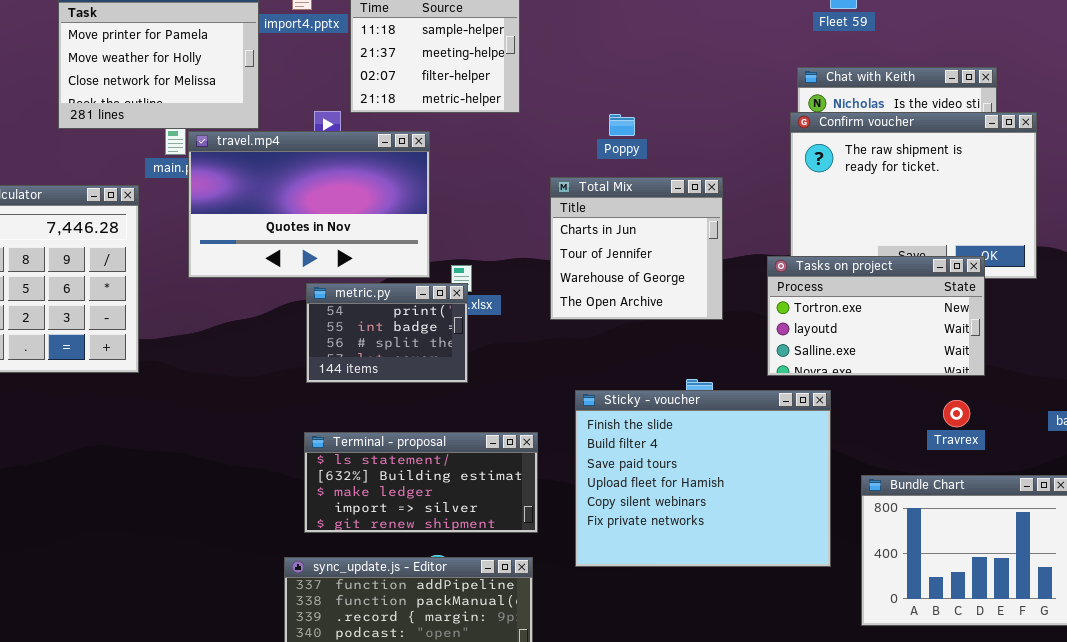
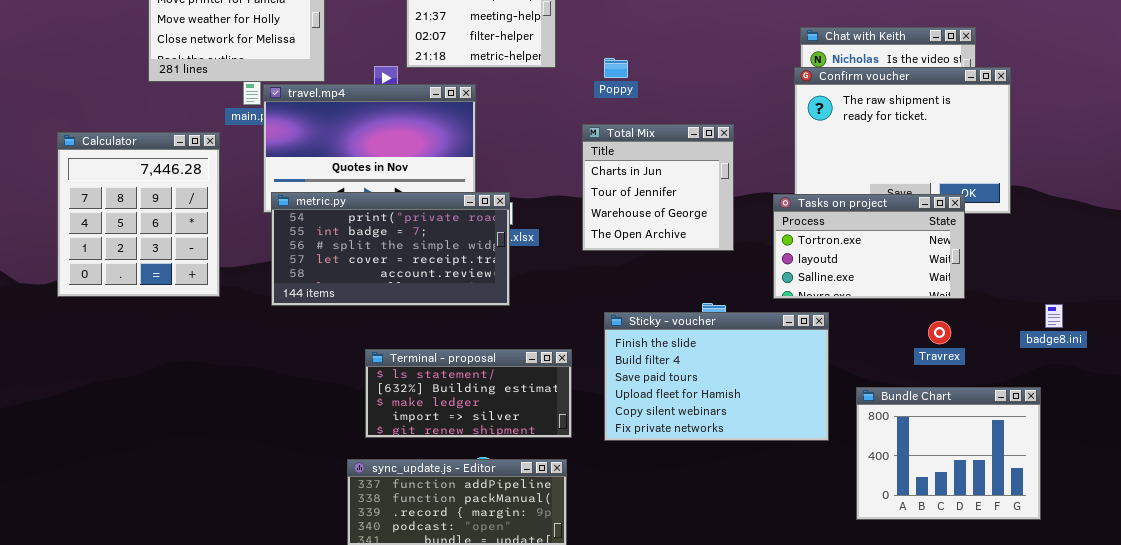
Poppy: [609,114,635,136] -> [604,58,628,78], moved
metric.py: [306,283,468,383] -> [271,192,510,306], resized
Sticky - voucher: [575,390,831,567] -> [604,312,829,441], resized

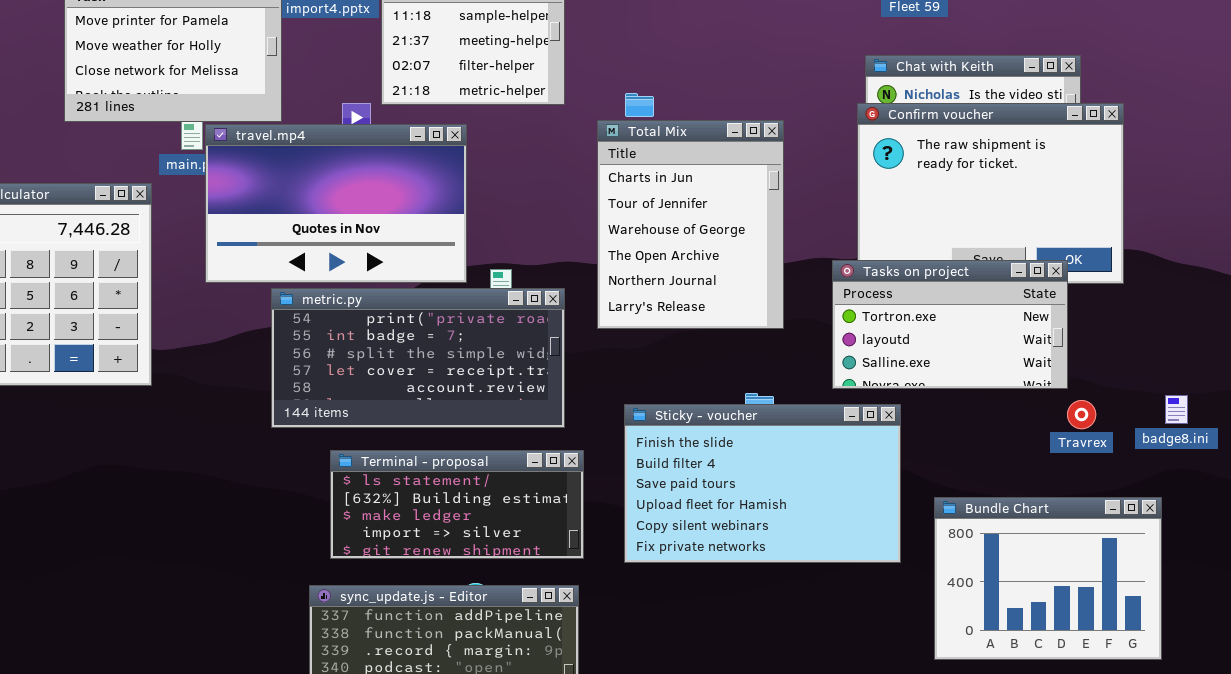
Total Mix: [582,124,734,251] -> [597,120,784,329], resized
metric.py: [271,192,510,306] -> [271,288,565,428], moved
Travrex: [928,321,951,344] -> [1067,400,1096,429], moved

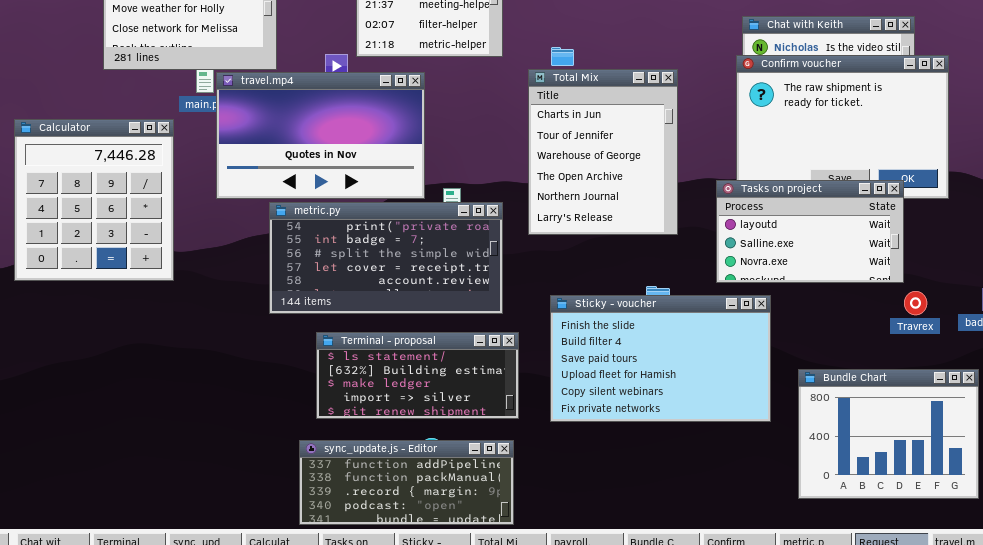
Tasks on project: [832,260,1068,389] -> [716,180,904,283], scrolled down 1 row

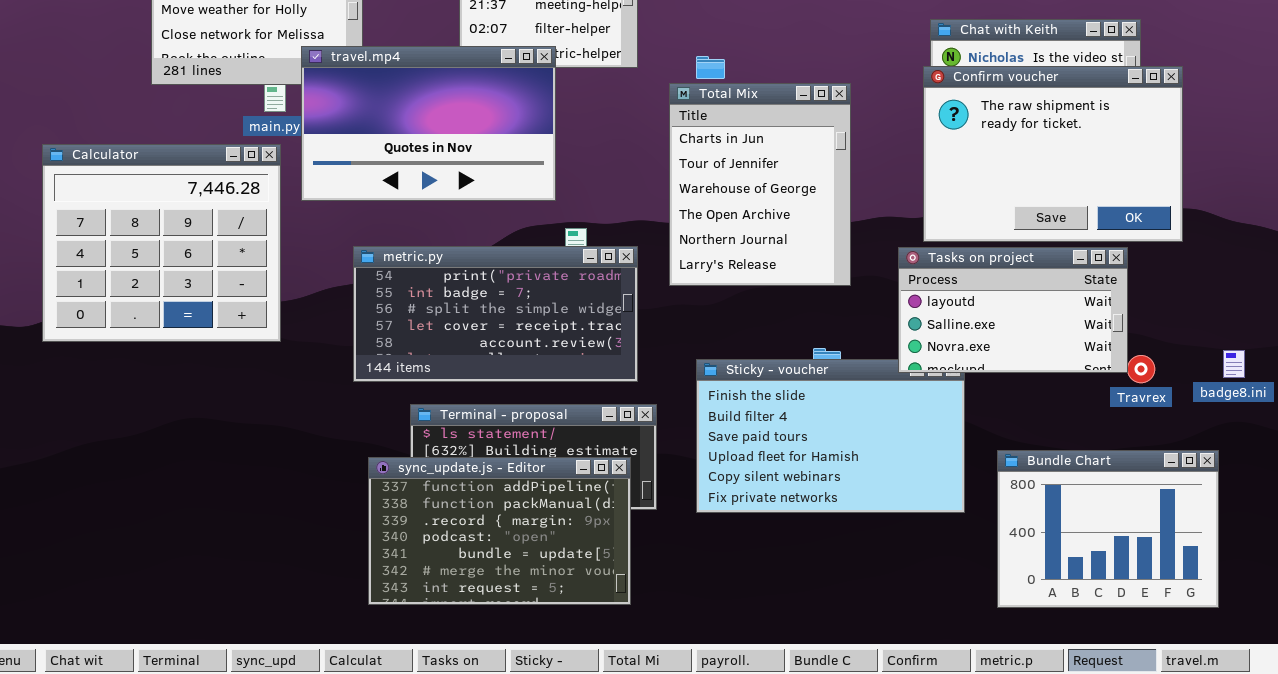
travel.mp4: [216,72,425,199] -> [301,46,556,201], moved
Calculator: [14,119,174,281] -> [42,144,281,342], resized
Tasks on project: [716,180,904,283] -> [898,247,1128,373], moved
sync_update.js - Editor: [299,440,514,525] -> [368,457,631,605], moved, resized

